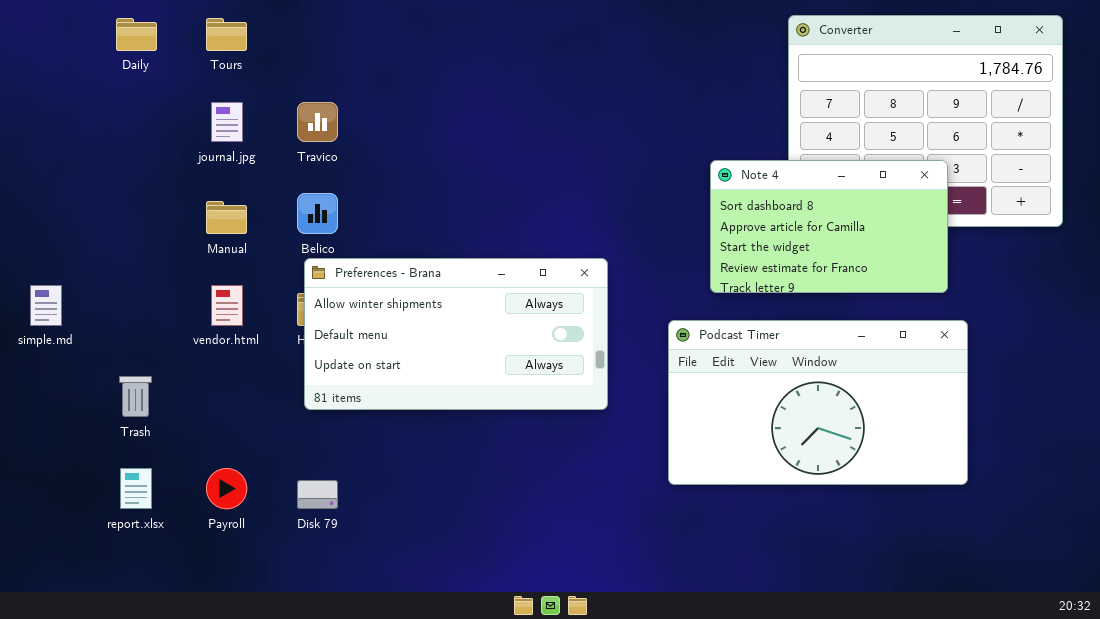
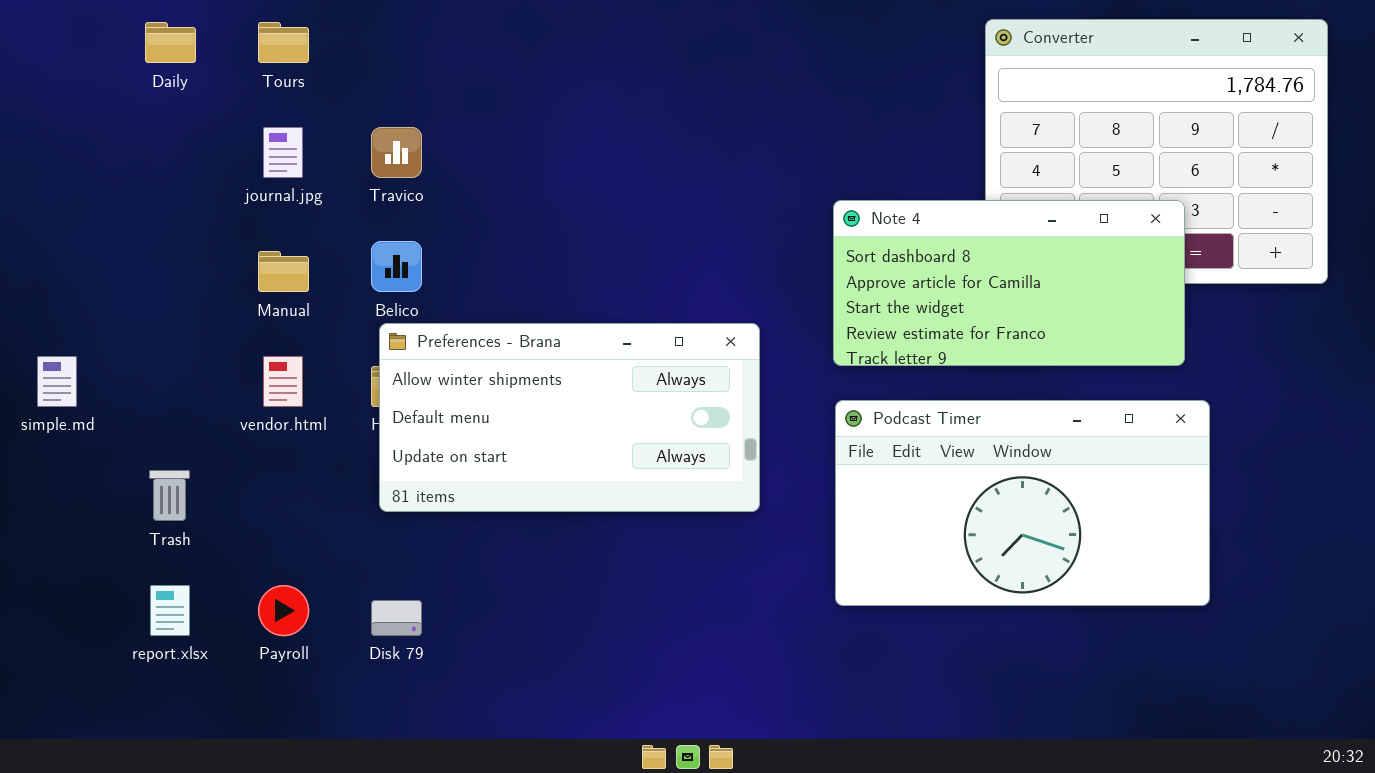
Note 4: [710,160,948,293] -> [833,200,1185,366], resized

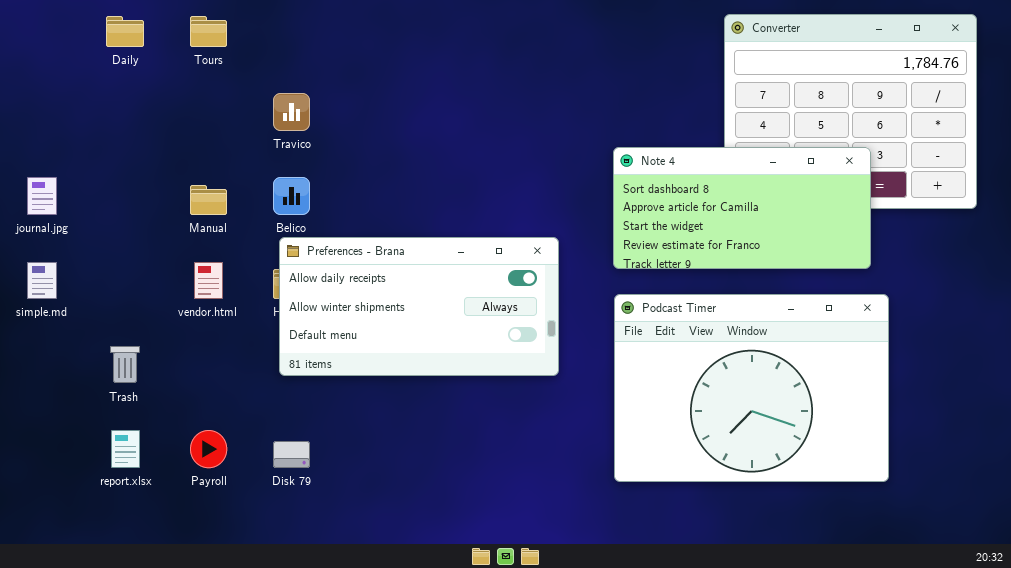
journal.jpg: [263,127,303,178] -> [27,177,57,215], moved
Preferences - Brana: [379,323,760,512] -> [279,237,559,376], scrolled up 1 row
Podcast Timer: [835,400,1210,606] -> [614,294,889,482], resized

